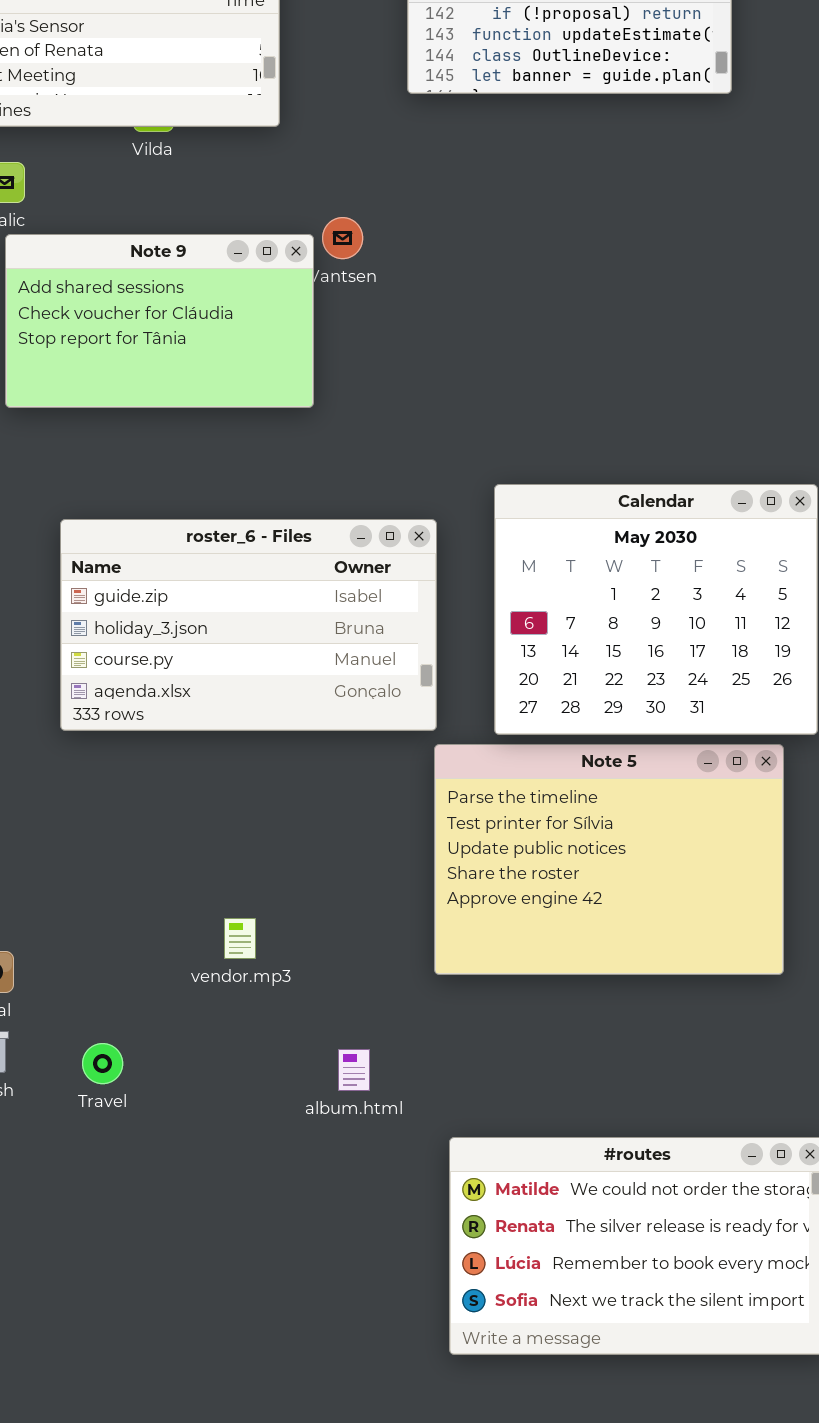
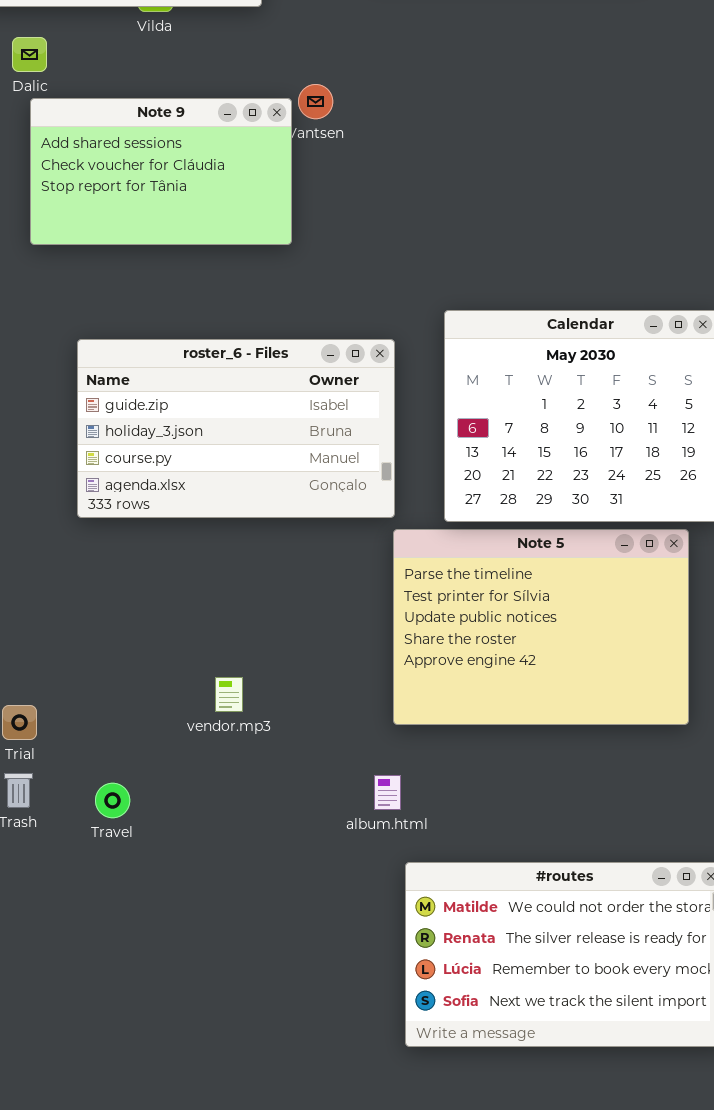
album.html: [338,1049,370,1091] -> [374,775,401,810], moved

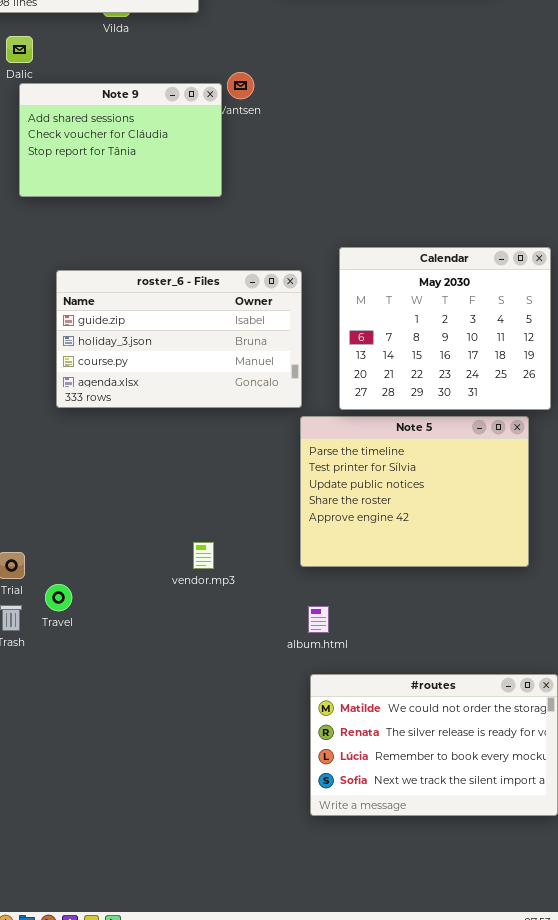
vendor.mp3: [215,677,243,712] -> [193,542,214,569], moved
album.html: [374,775,401,810] -> [308,606,329,633], moved
Travel: [95,783,130,818] -> [45,584,72,611], moved

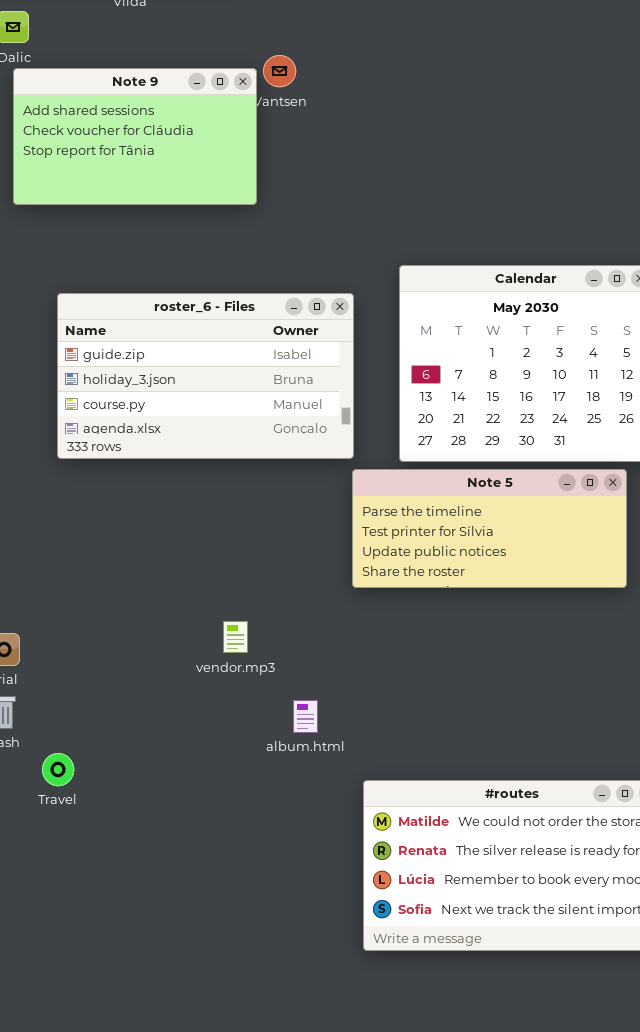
Note 5: [300,416,529,567] -> [352,469,627,588], resized
Travel: [45,584,72,611] -> [42,753,74,786], moved
album.html: [308,606,329,633] -> [293,700,318,733], moved

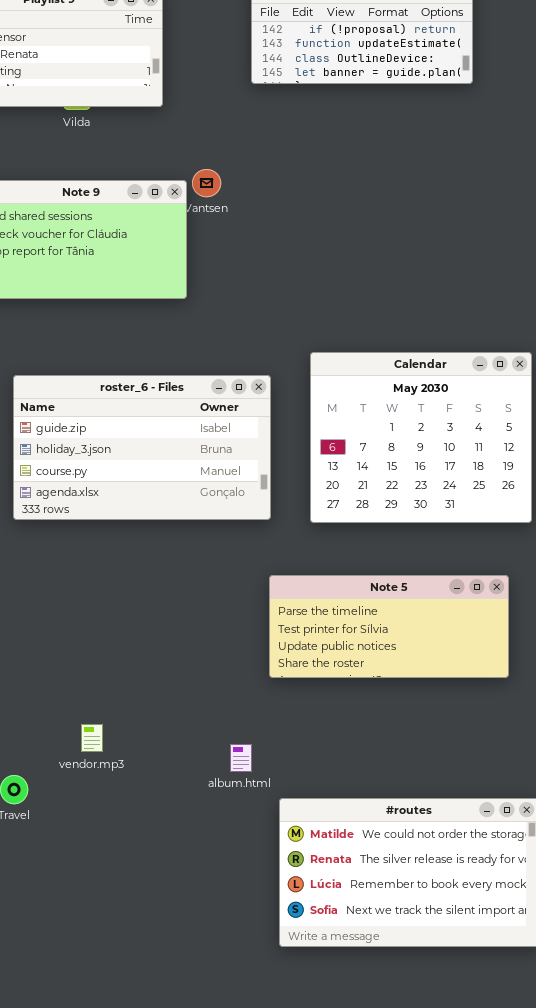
Note 5: [352,469,627,588] -> [269,575,509,678], moved
vendor.mp3: [223,621,248,653] -> [81,724,103,752], moved
album.html: [293,700,318,733] -> [230,744,252,772], moved

